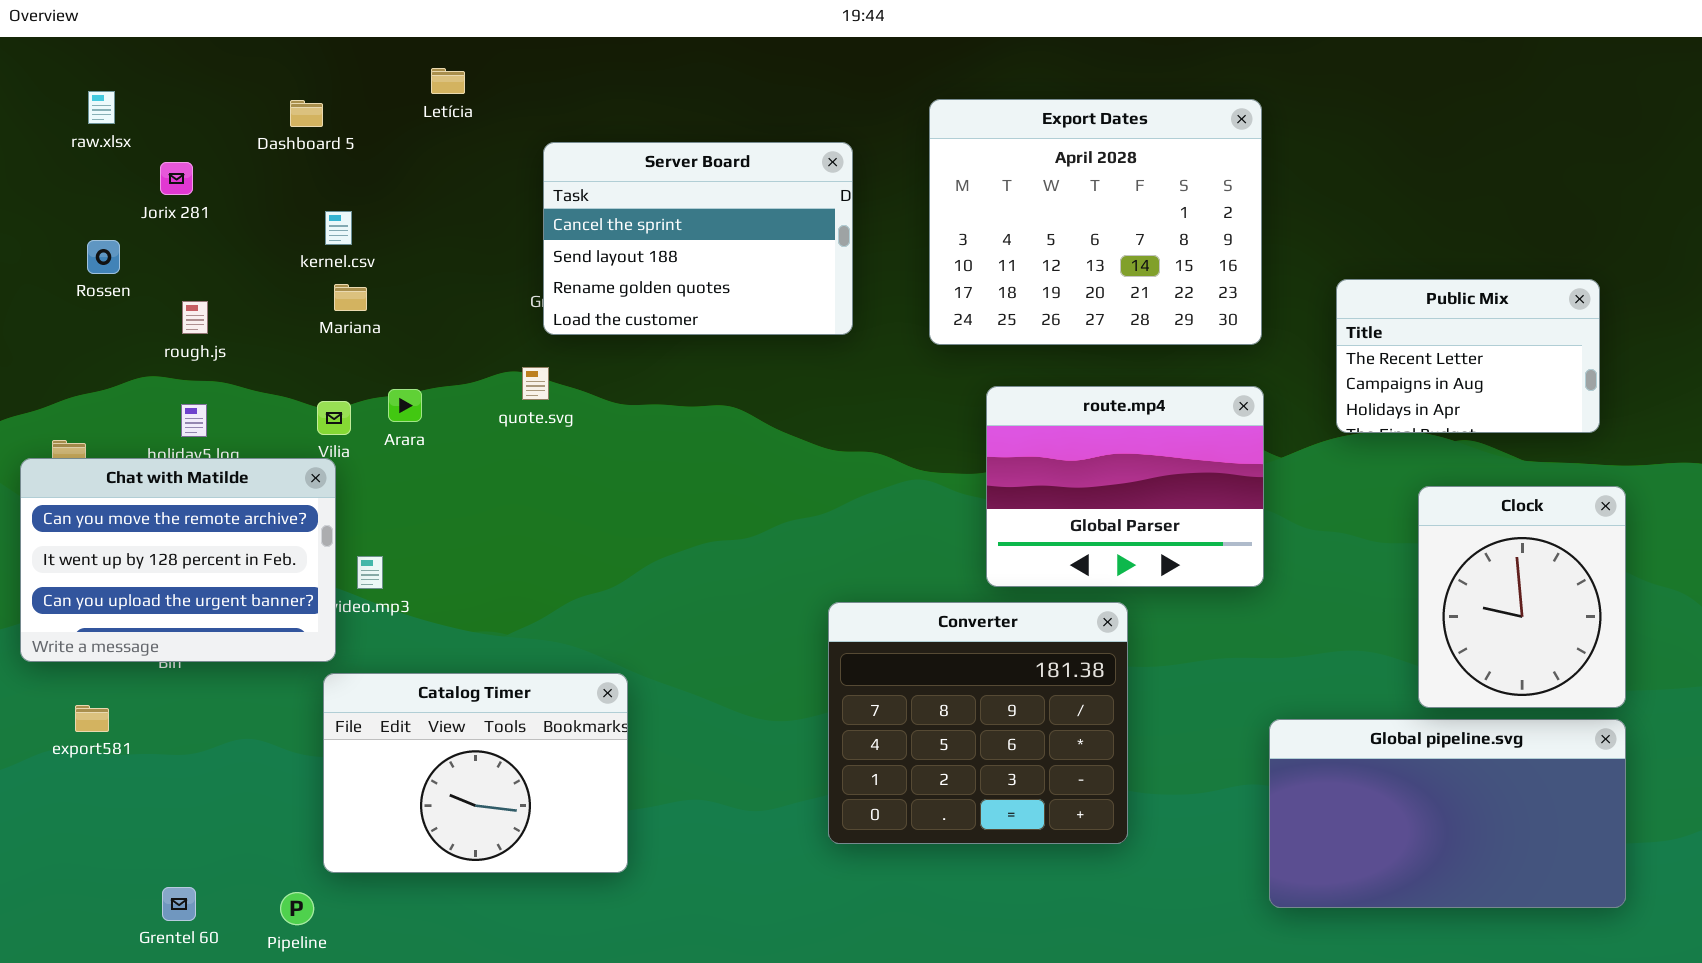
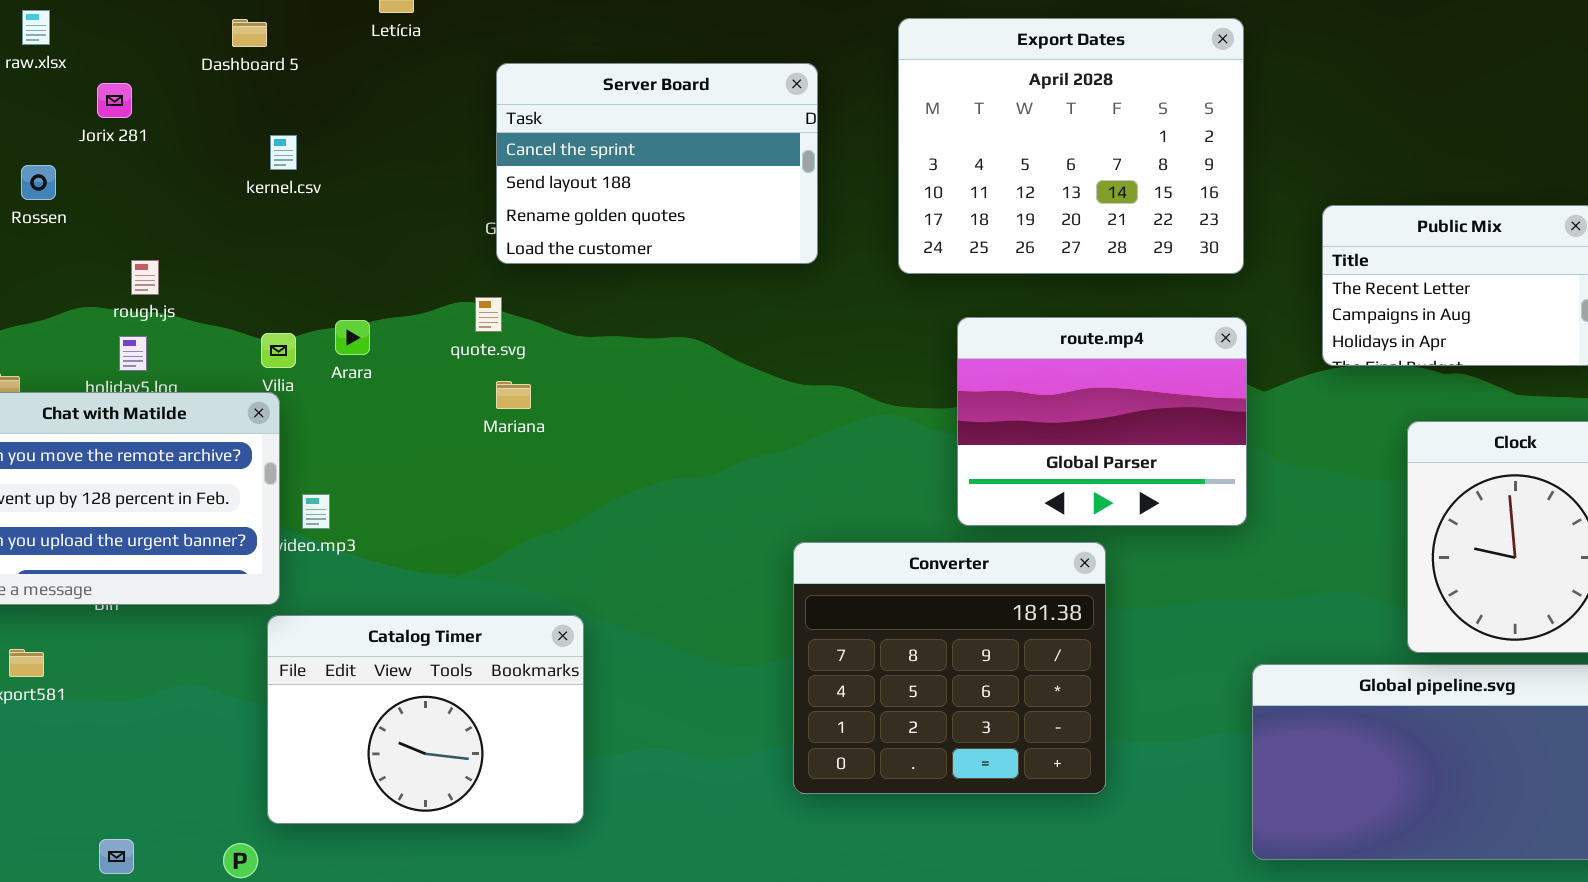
Mariana: [334,284,367,311] -> [496,381,531,409], moved
rough.js: [182,301,208,334] -> [131,260,159,295], moved

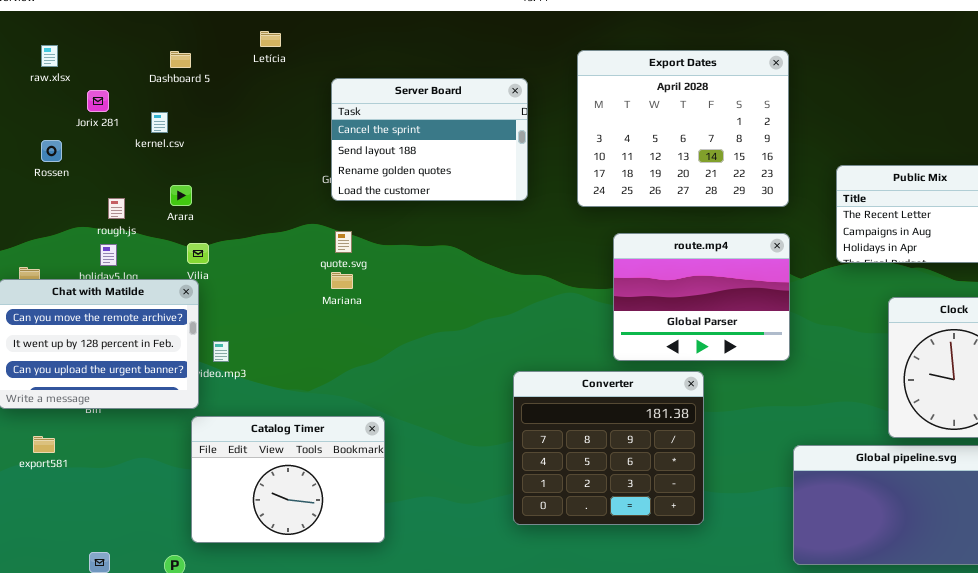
kernel.csv: [270,135,297,170] -> [151,112,168,133], moved
quote.svg: [475,297,502,332] -> [335,231,352,253], moved
Arara: [335,320,370,355] -> [170,185,192,206], moved

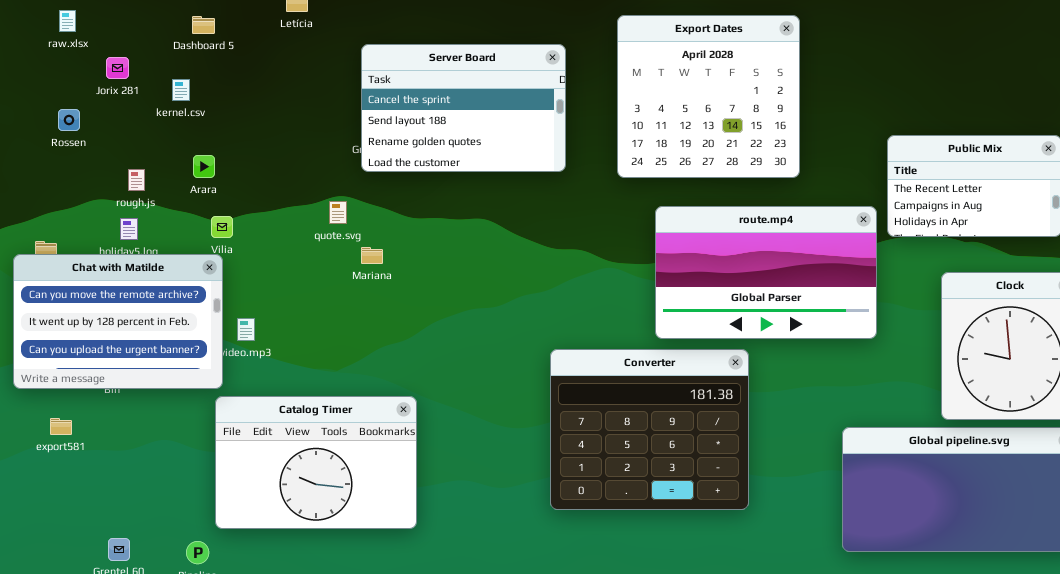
Export Dates: [577,50,789,207] -> [617,15,800,178], resized
quote.svg: [335,231,352,253] -> [329,201,347,224], moved
route.mp4: [613,233,790,361] -> [655,206,877,339], resized

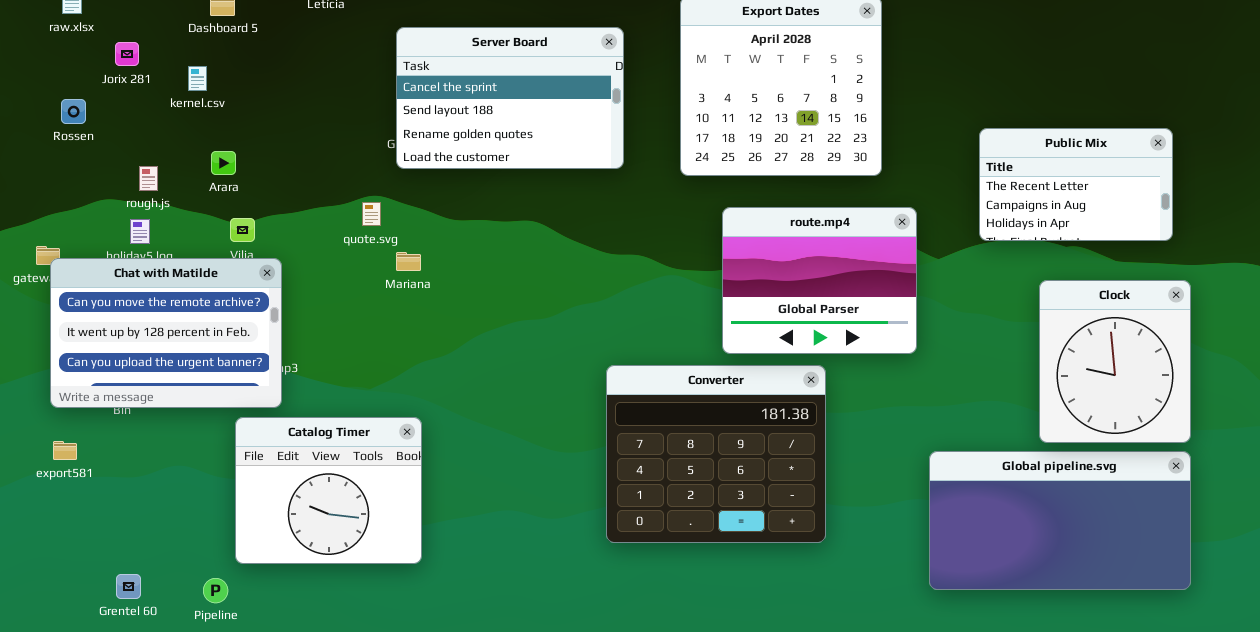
route.mp4: [655,206,877,339] -> [722,207,917,354], resized
Chat with Matilde: [13,254,223,389] -> [50,258,282,408], moved
Catalog Timer: [215,396,417,529] -> [235,417,422,564], resized

